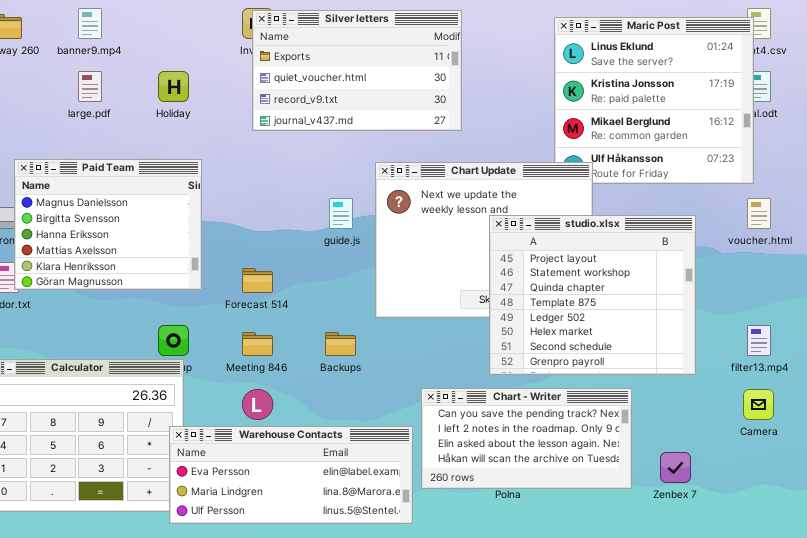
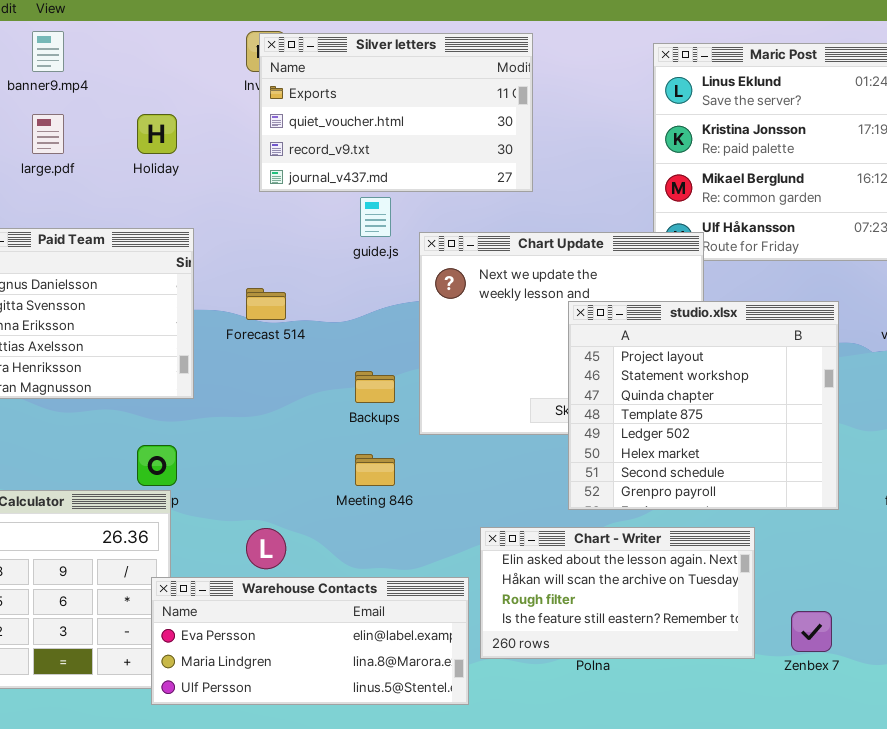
guide.js: [329,198,353,229] -> [360,197,391,237], moved
Forecast 514: [242,268,273,293] -> [246,288,286,320], moved
Meeting 846: [242,332,273,356] -> [355,454,395,486], moved
Backups: [325,332,356,356] -> [355,371,395,403], moved
Chart - Writer: [421,388,632,489] -> [480,527,755,659], scrolled down 2 rows

